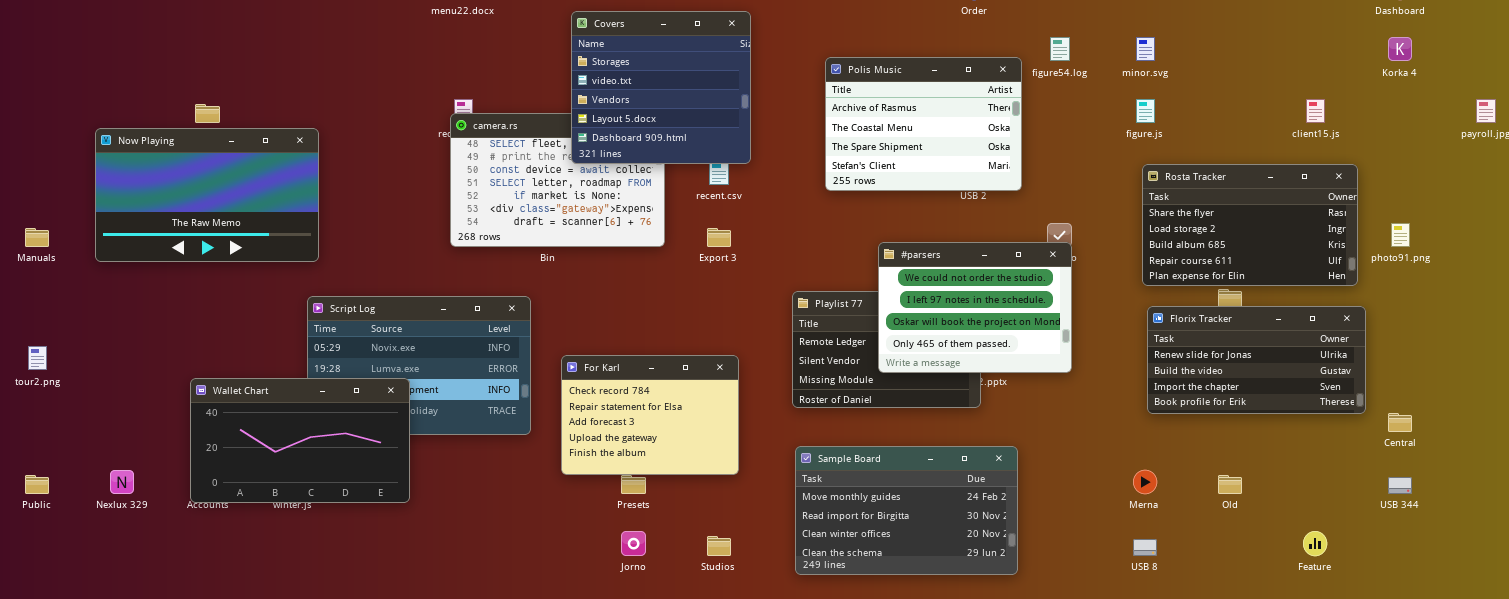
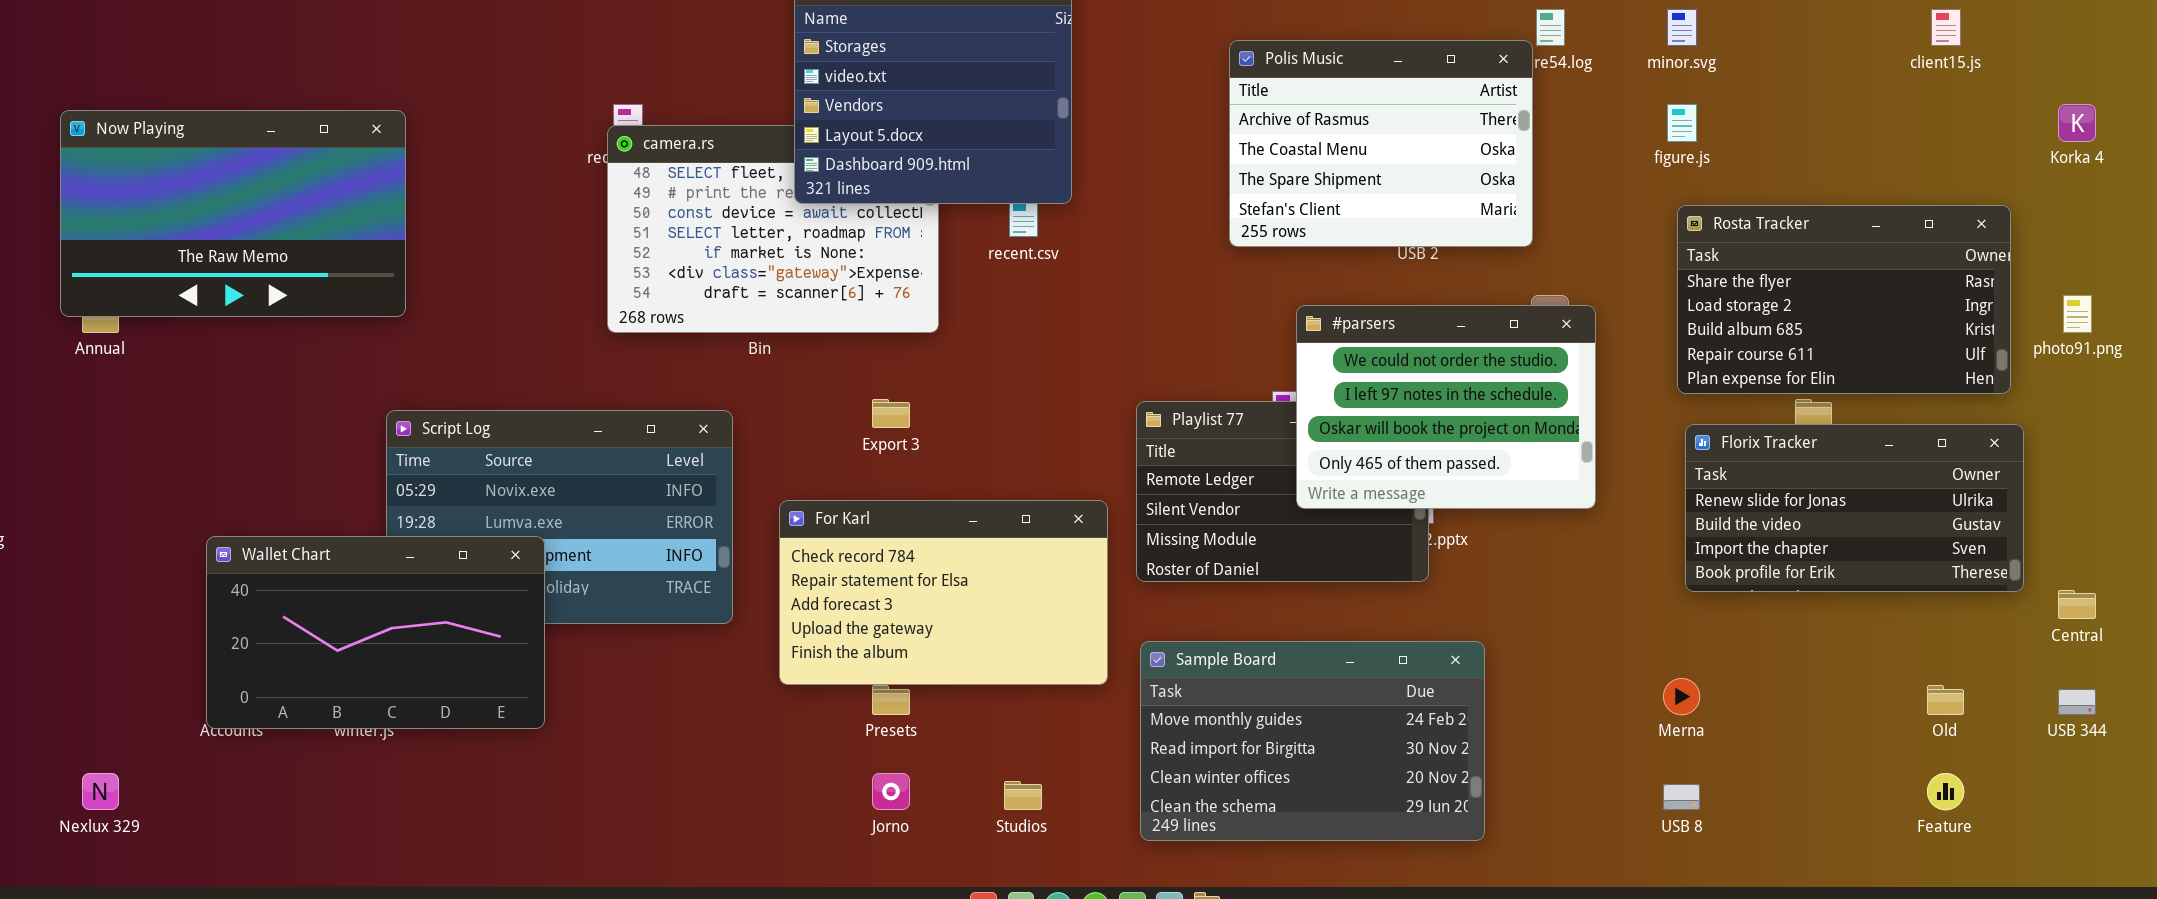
Korka 4: [1388,37,1412,61] -> [2058,104,2096,142], moved
Polis Music: [825,57,1022,191] -> [1229,40,1533,247], moved
client15.js: [1306,99,1325,123] -> [1931,9,1961,46], moved
Now Playing: [95,128,319,262] -> [60,110,406,317], moved
Export 3: [707,228,731,247] -> [872,399,910,428], moved
#parsers: [878,242,1072,373] -> [1296,305,1596,509], moved
For Karl: [561,355,739,475] -> [779,500,1108,685], resized
Nexlux 329: [110,470,134,494] -> [82,773,119,810], moved
Old: [1218,475,1242,494] -> [1927,685,1964,715], moved

